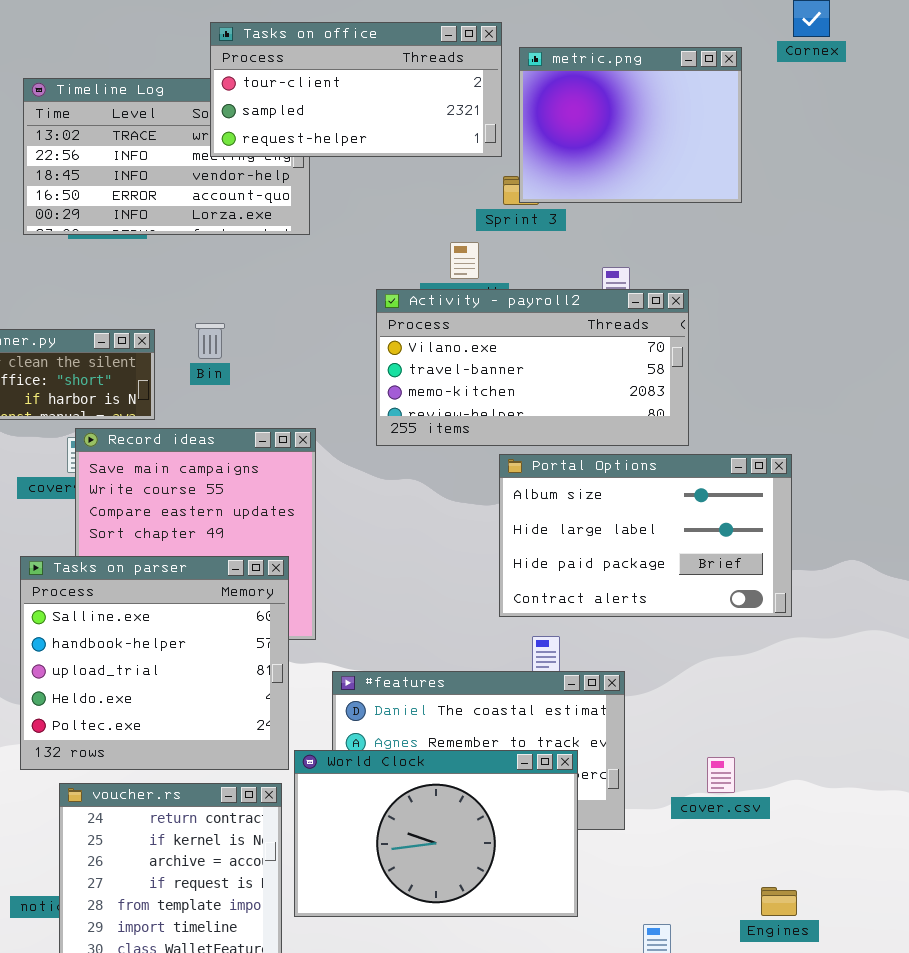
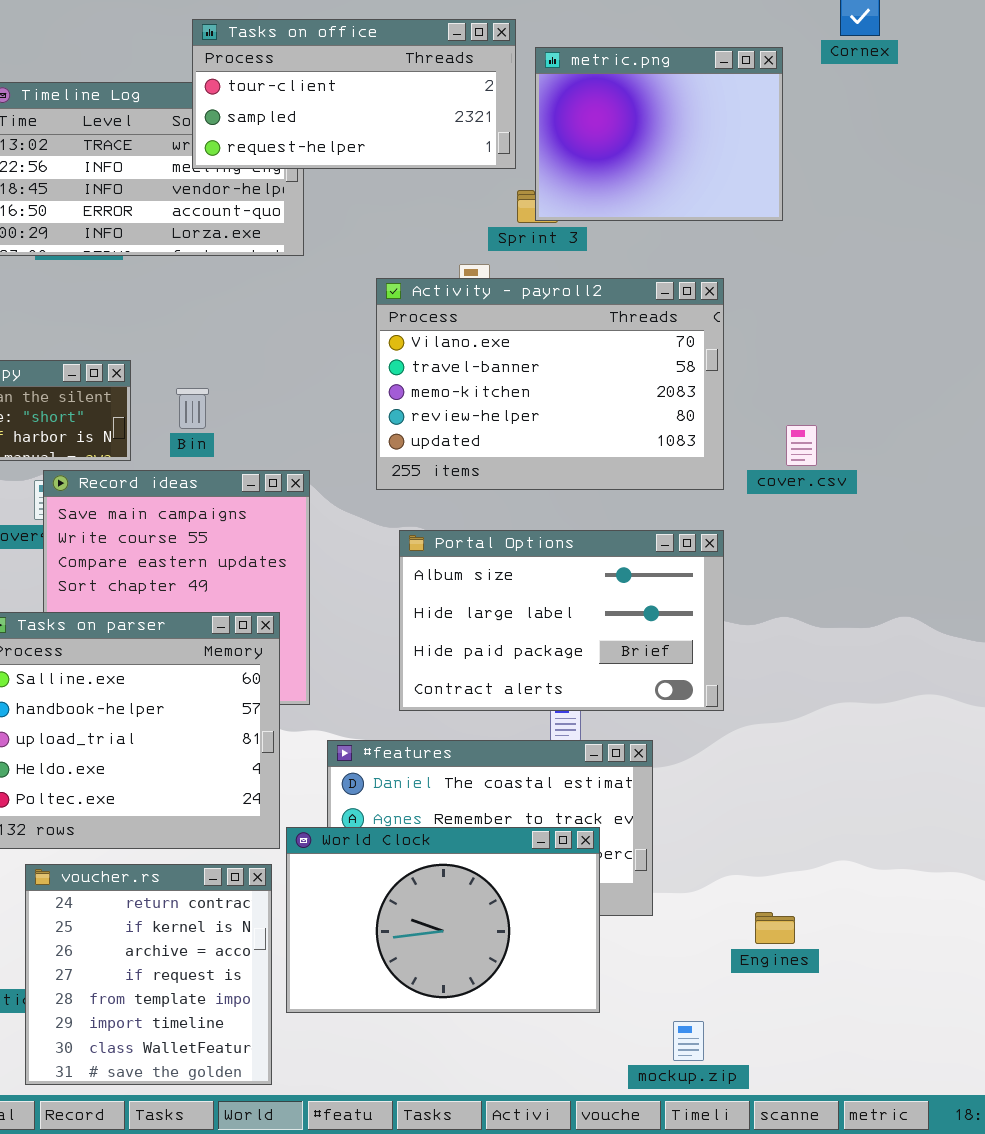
Activity - payroll2: [376,289,689,446] -> [376,278,724,490], resized
Bin: [195,323,225,359] -> [176,388,209,429], moved
Portal Options: [499,454,792,617] -> [399,530,724,711], moved
cover.csv: [707,757,735,793] -> [786,425,817,466], moved
Engines: [761,887,797,916] -> [755,912,795,944], moved

